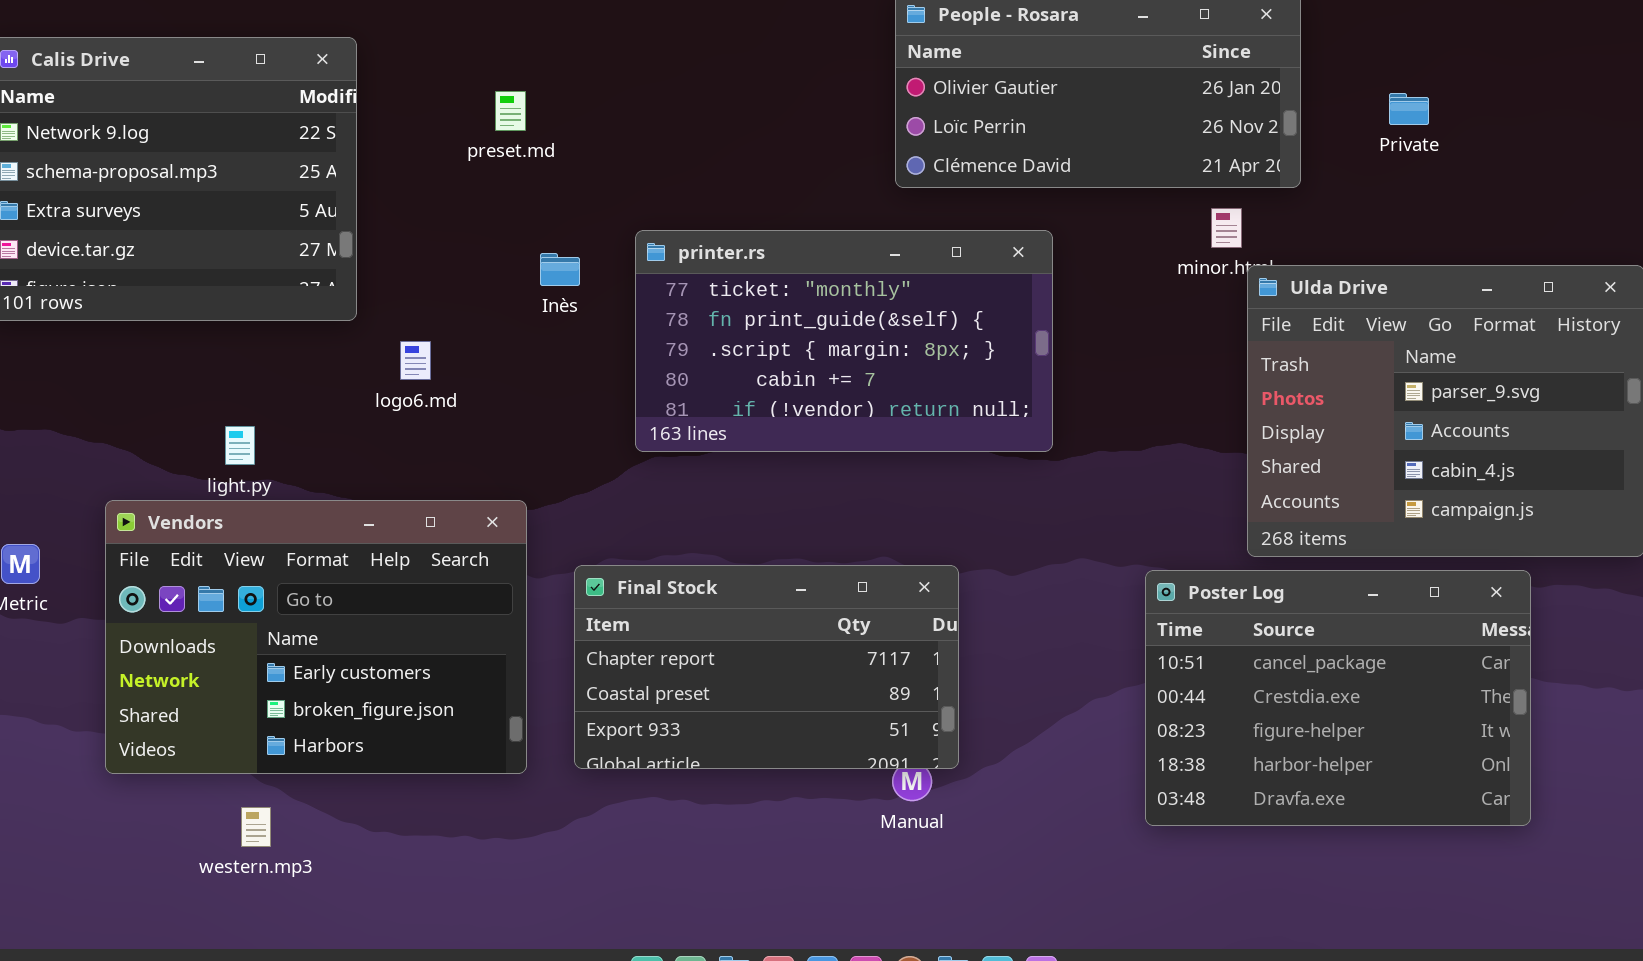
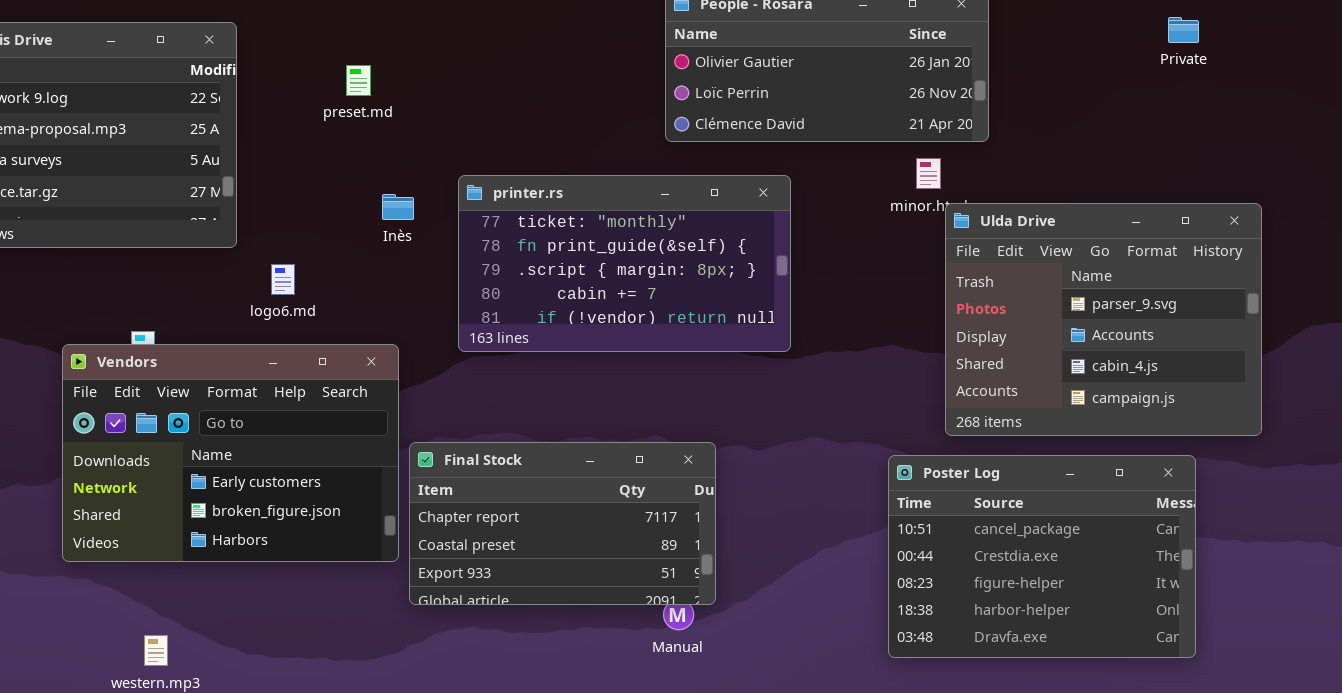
Private: [1389,93,1429,125] -> [1168,17,1199,43], moved
Vendors: [105,500,527,774] -> [62,344,399,562], moved
Poster Log: [1145,570,1531,826] -> [888,455,1196,658], moved

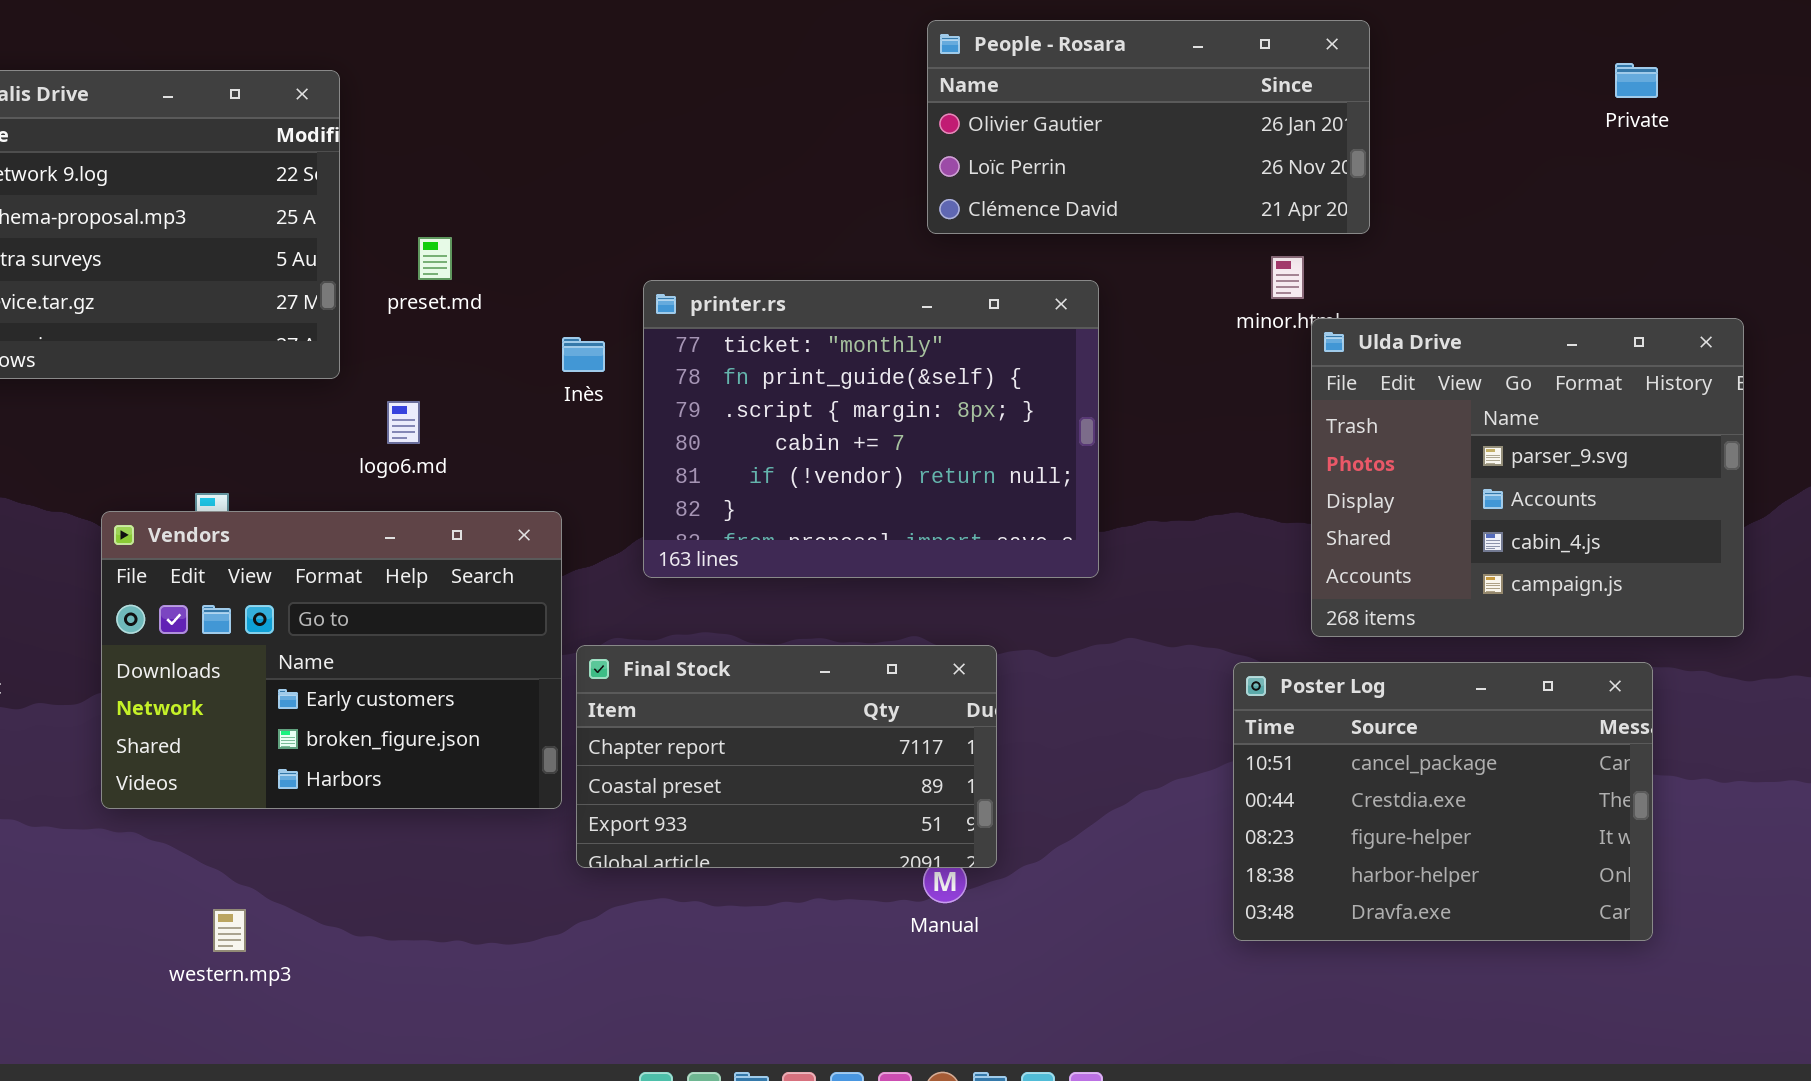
preset.md: [346,65,371,96] -> [418,237,452,280], moved
printer.rs: [458,175,791,352] -> [643,280,1099,578], resized
Inès: [382,194,414,220] -> [562,337,605,372], moved

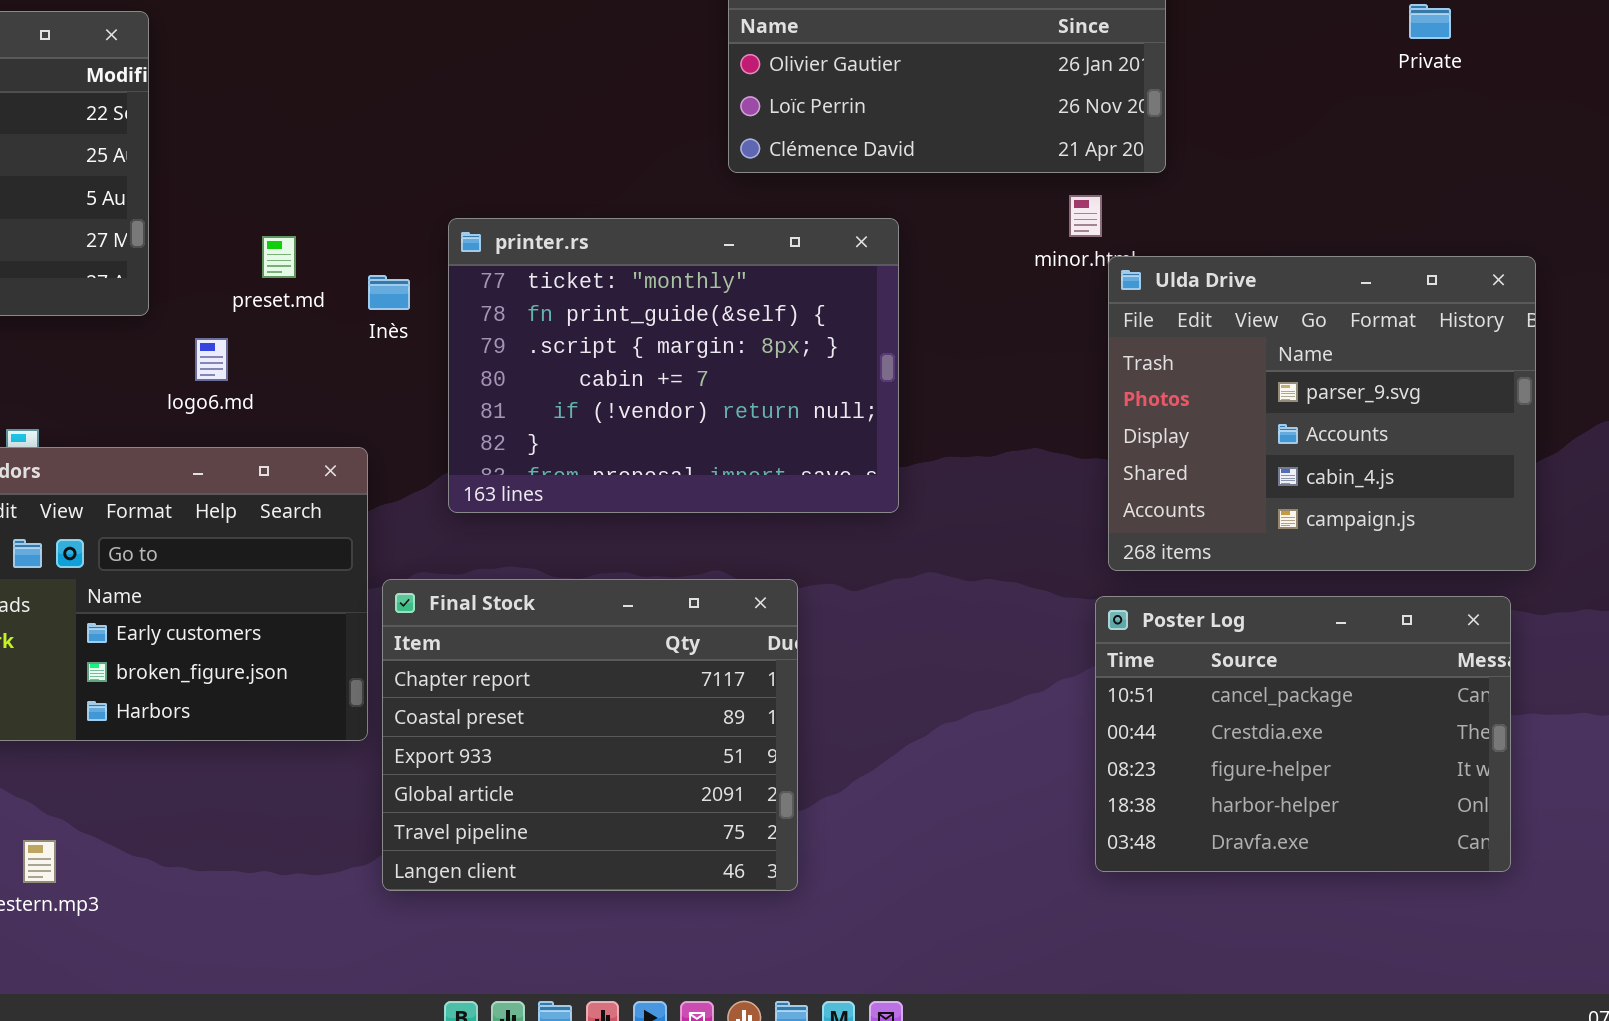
preset.md: [418,237,452,280] -> [262,236,296,278], moved
Final Stock: [576,645,997,868] -> [382,579,798,891], resized
Poster Log: [1233,662,1653,941] -> [1095,596,1511,872], moved

